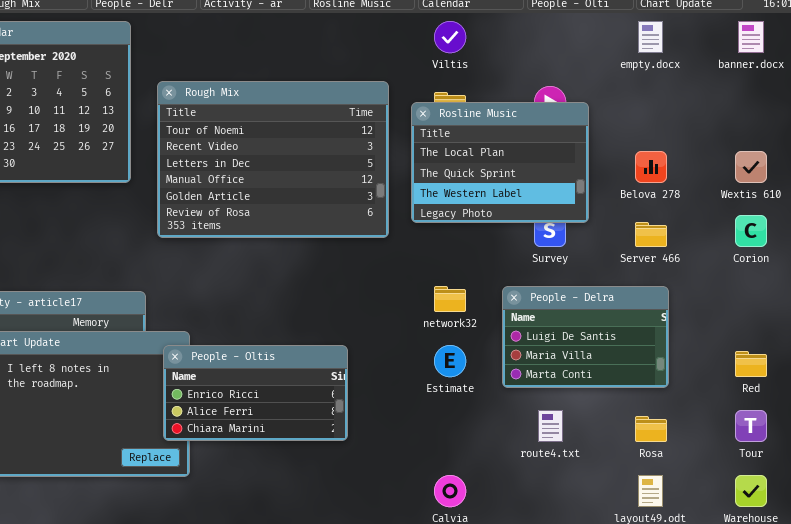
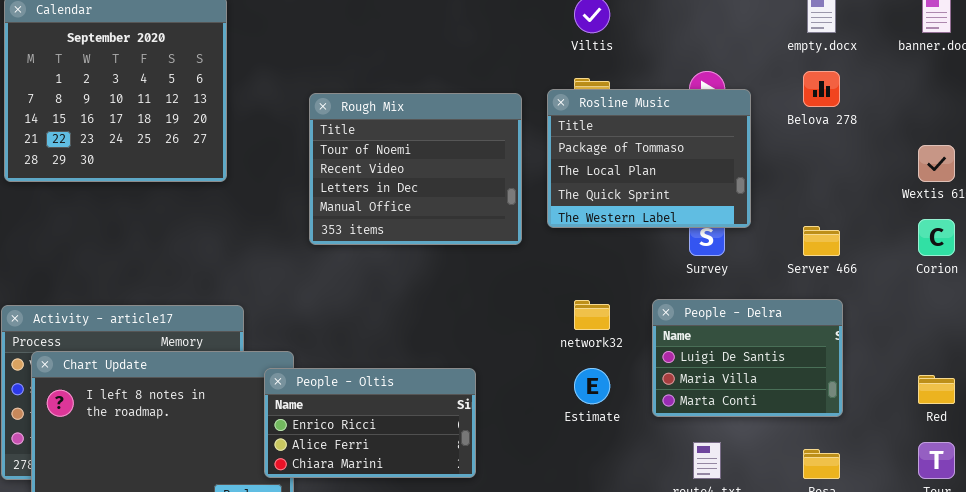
Rough Mix: [157,81,389,238] -> [309,93,522,245], resized
Rosline Music: [411,102,589,223] -> [547,89,751,228], scrolled up 1 row
Belova 278: [635,151,667,183] -> [803,71,840,107], moved

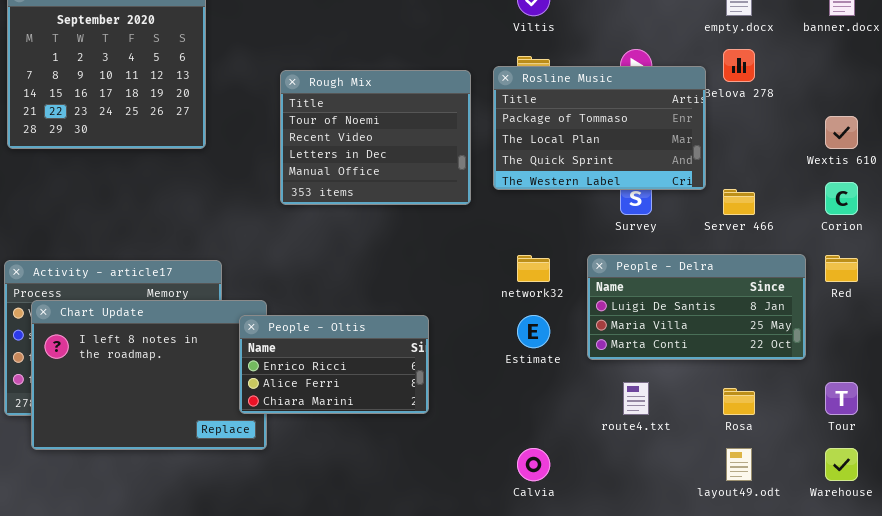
Rosline Music: [547,89,751,228] -> [493,66,706,190], resized
People - Delra: [652,299,843,417] -> [587,254,806,360], resized
Red: [918,375,955,404] -> [825,255,858,282], moved

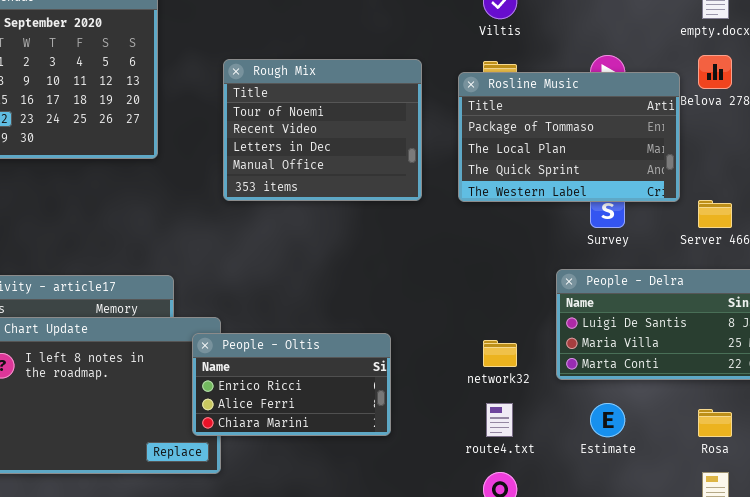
Rough Mix: [280,70,471,205] -> [223,59,422,201], moved
network32: [517,255,550,282] -> [483,340,517,367], moved
Estimate: [517,315,550,348] -> [590,403,625,437], moved
route4.txt: [623,382,649,415] -> [486,403,513,437], moved

